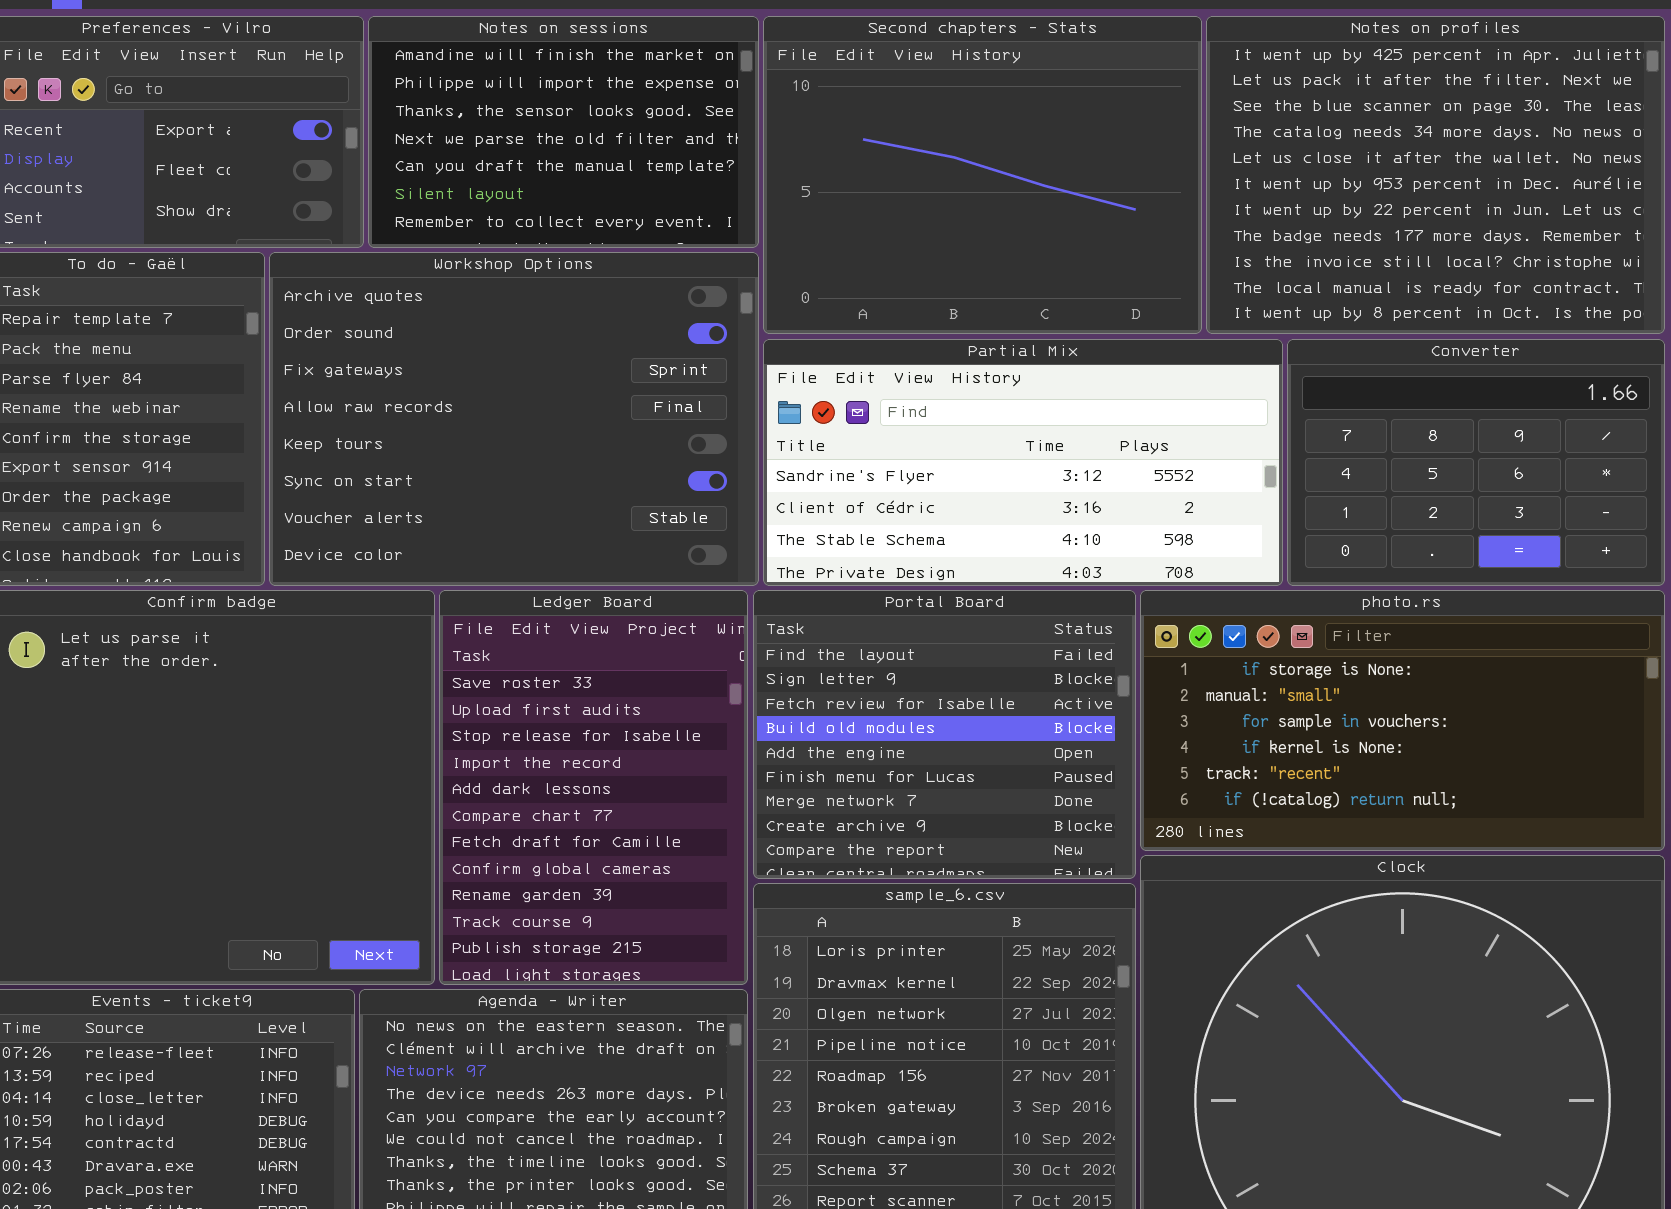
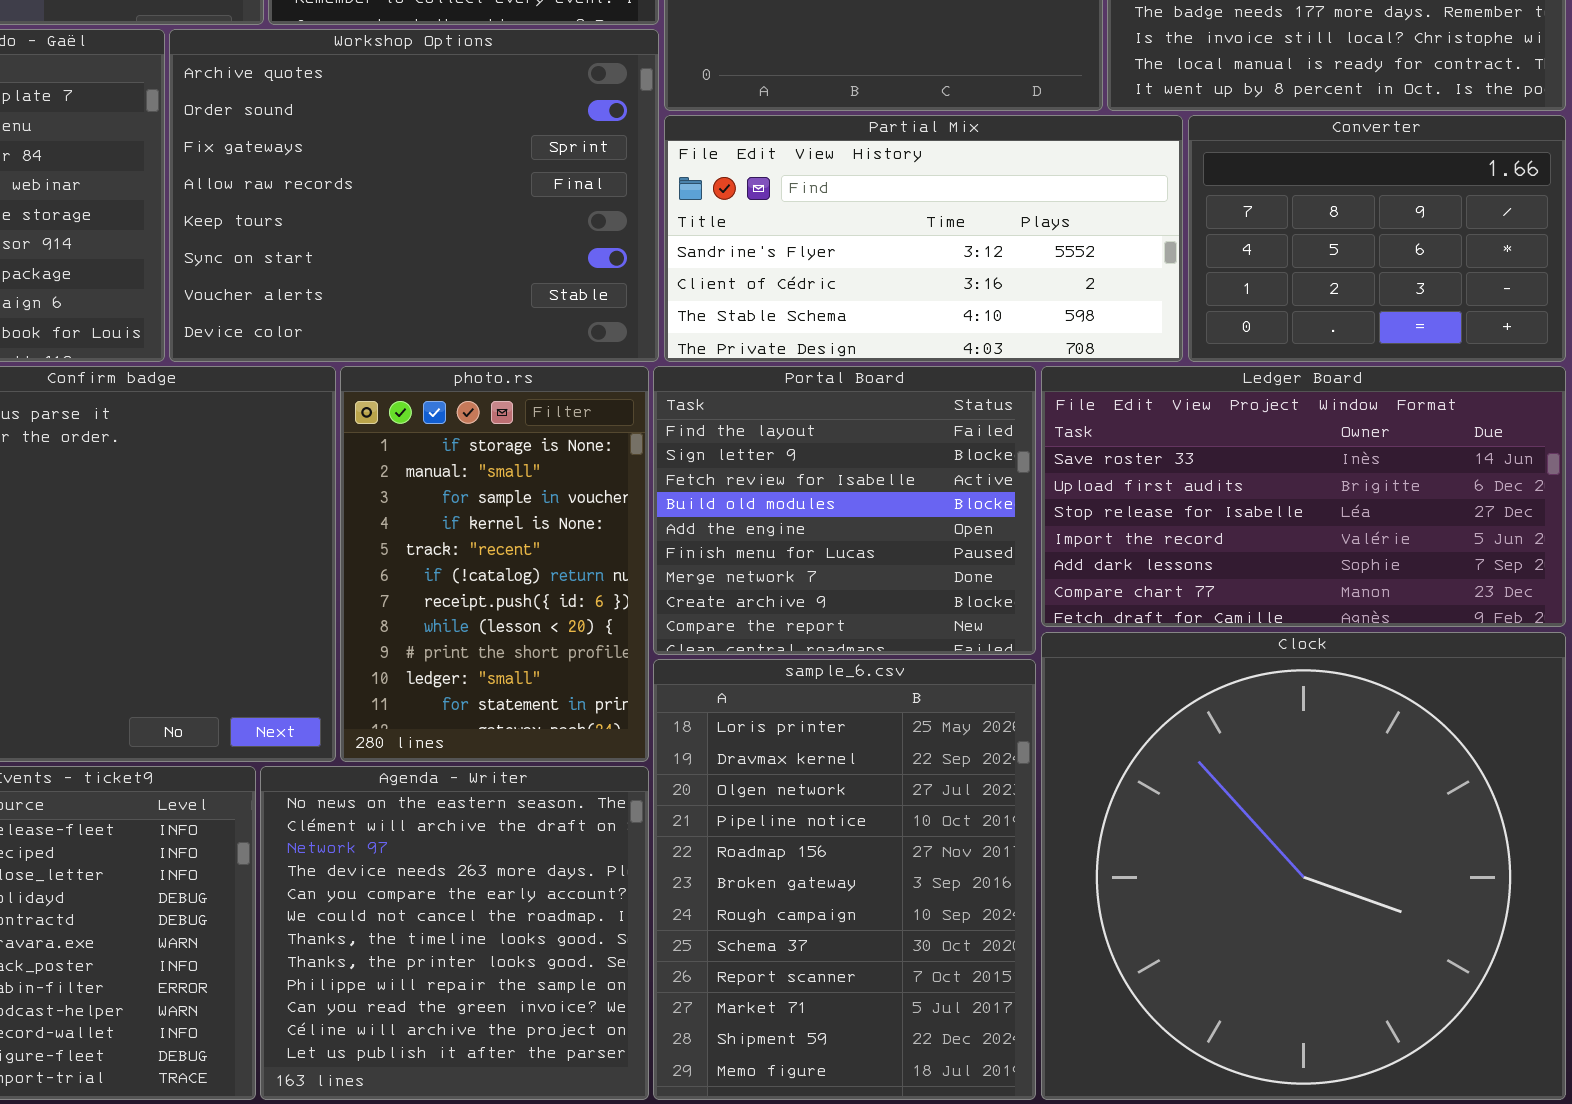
Ledger Board: [439,590,748,985] -> [1041,366,1566,627], moved, resized
photo.rs: [1140,590,1665,851] -> [340,366,649,762], moved, resized

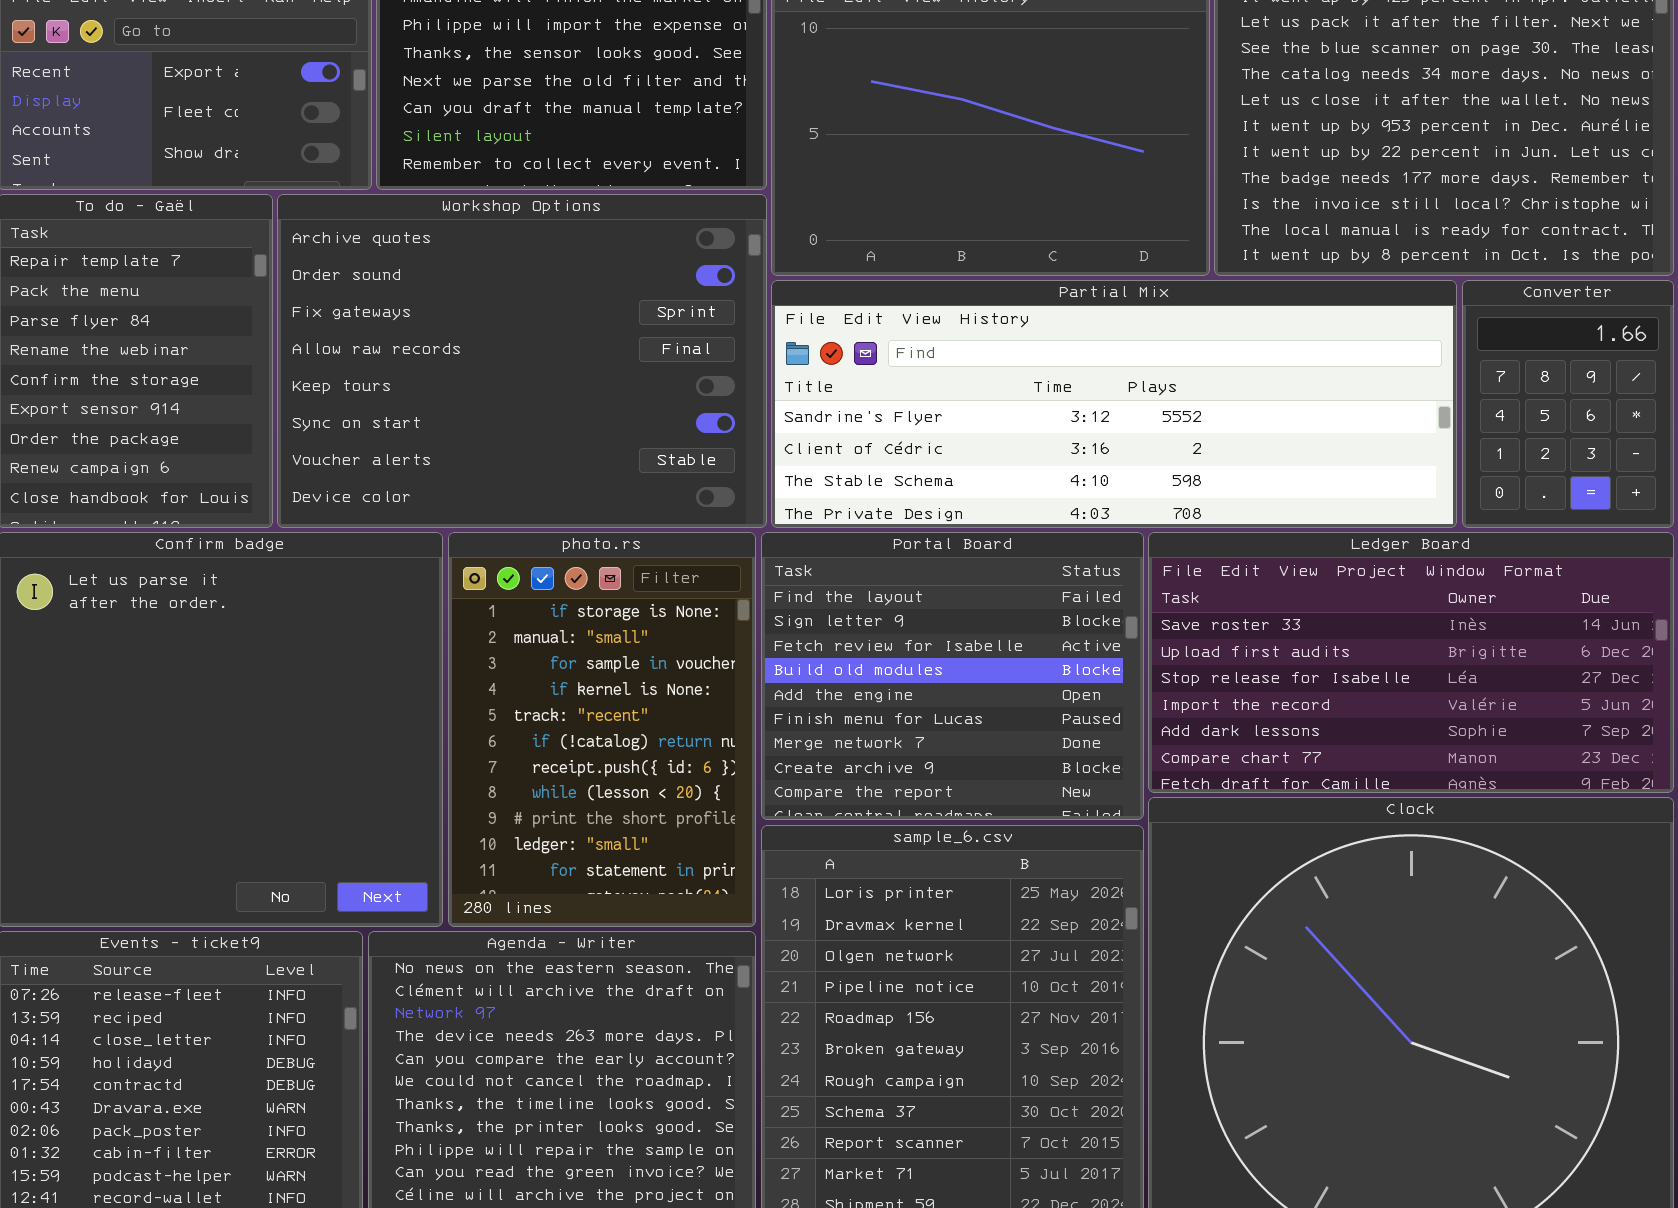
Partial Mix: [664,115,1183,362] -> [771,280,1457,528], resized
Converter: [1188,115,1566,362] -> [1462,280,1674,528], resized

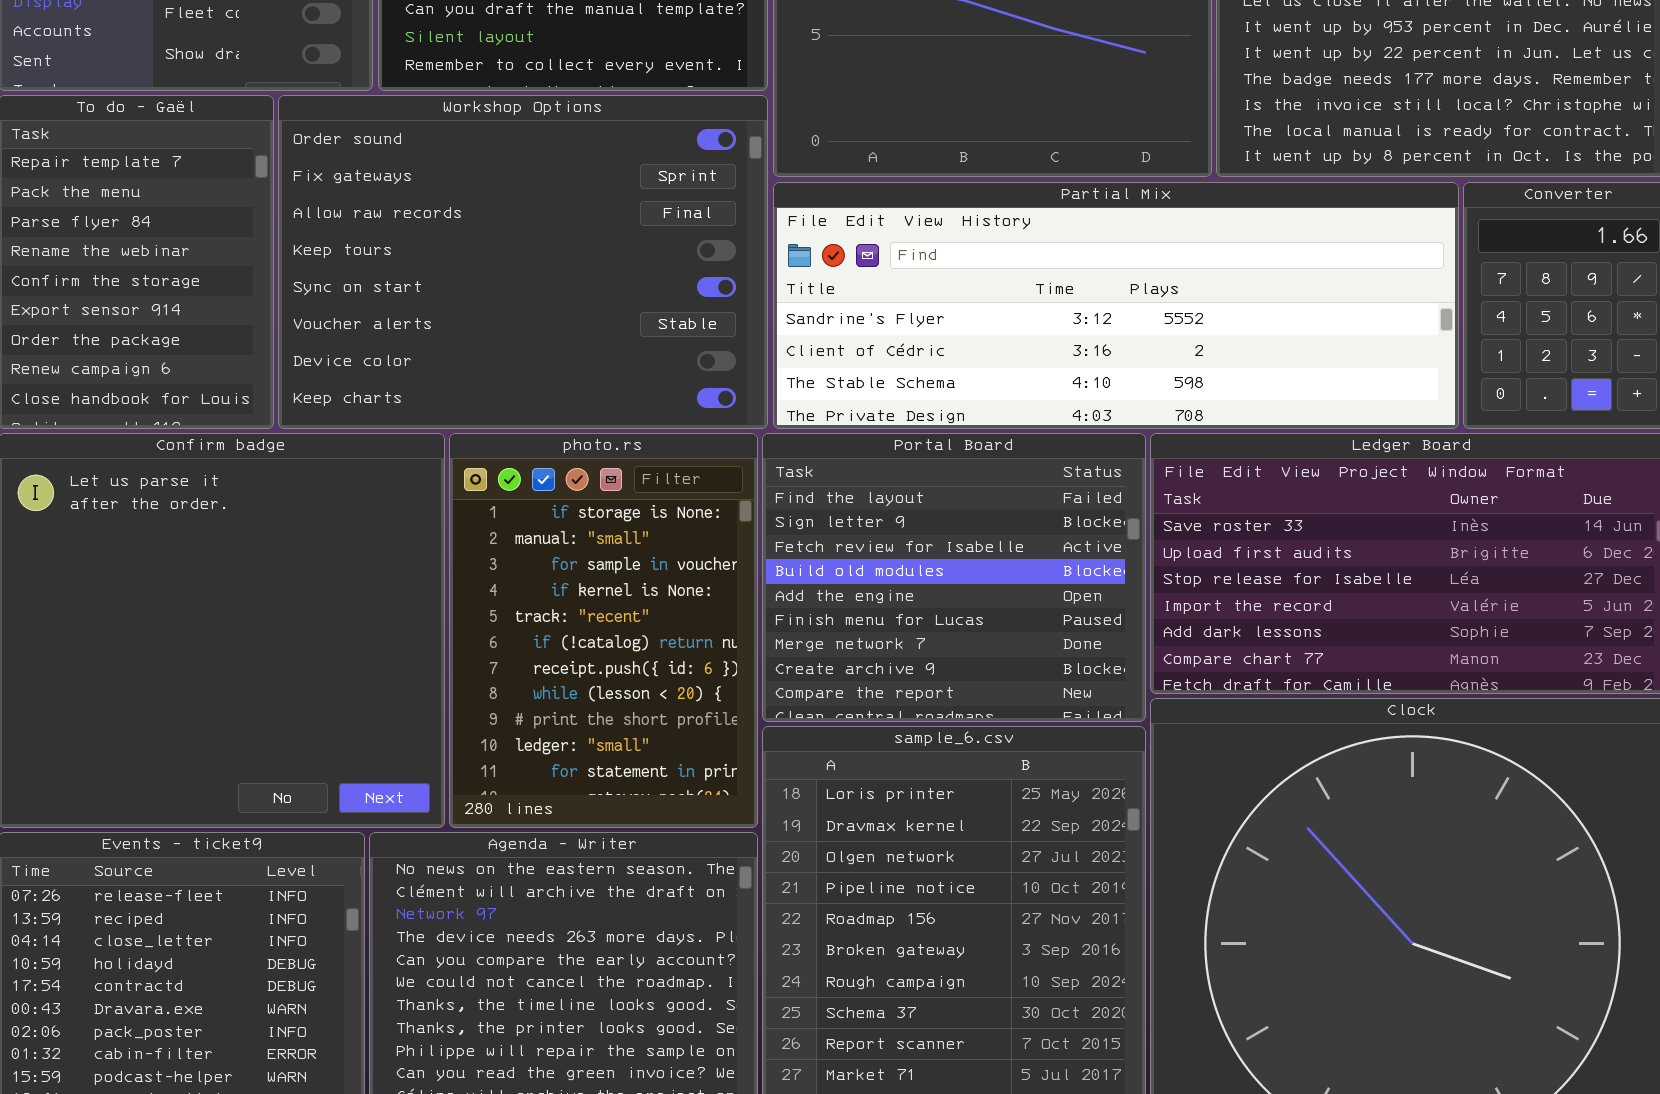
Workshop Options: [277,194,767,528] -> [278,95,768,429], scrolled down 1 row

